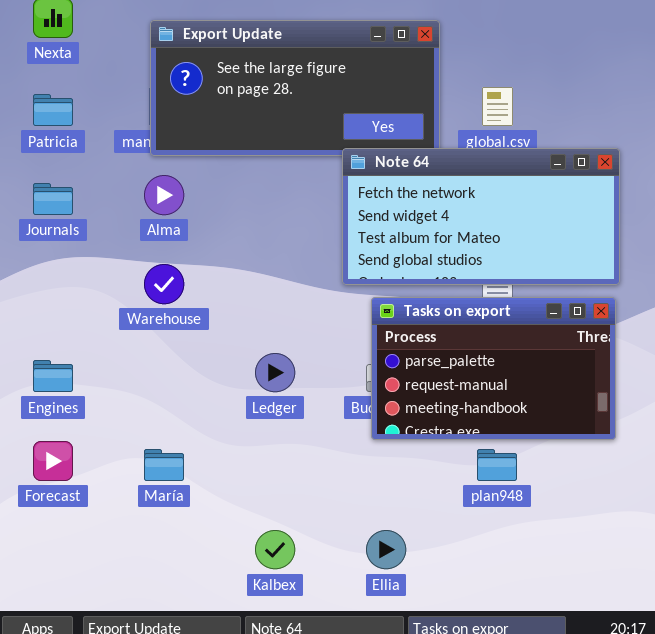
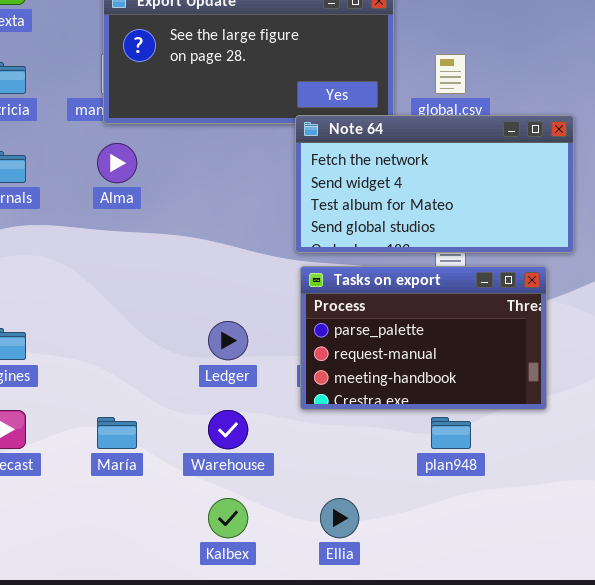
Warehouse: [144,264,184,304] -> [208,410,248,449], moved
Tasks on export: [371,297,616,440] -> [300,266,547,410], moved

